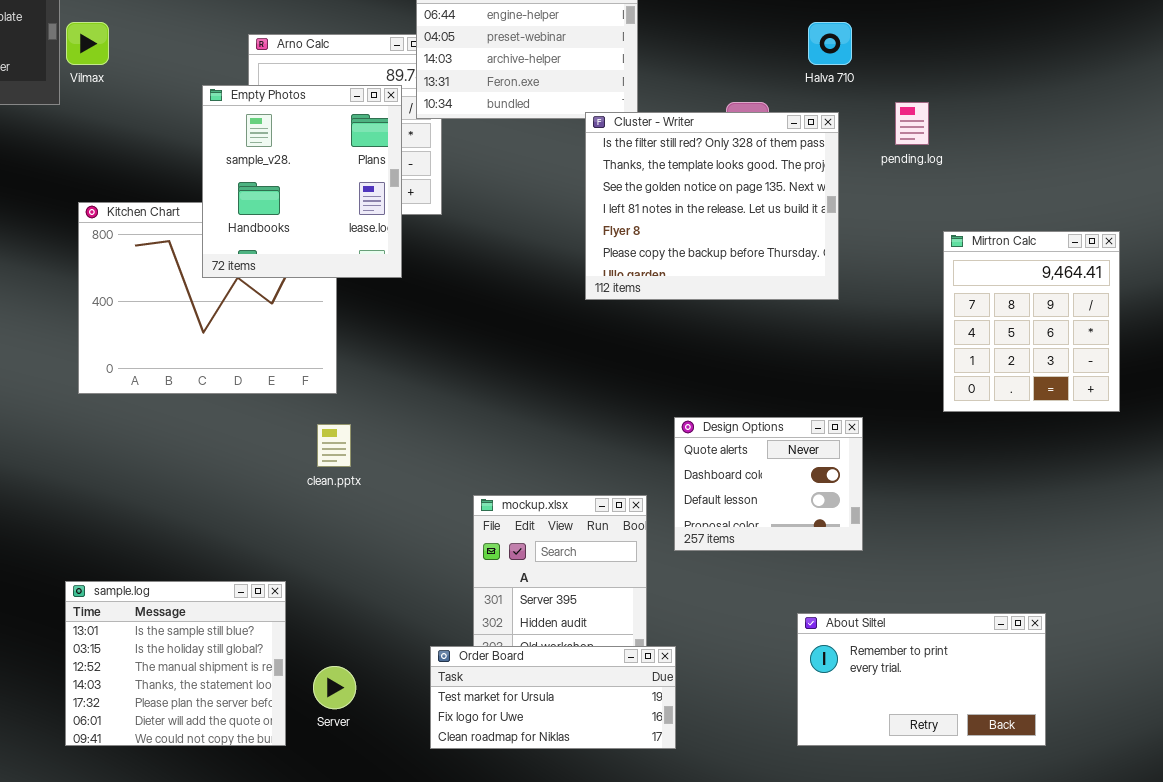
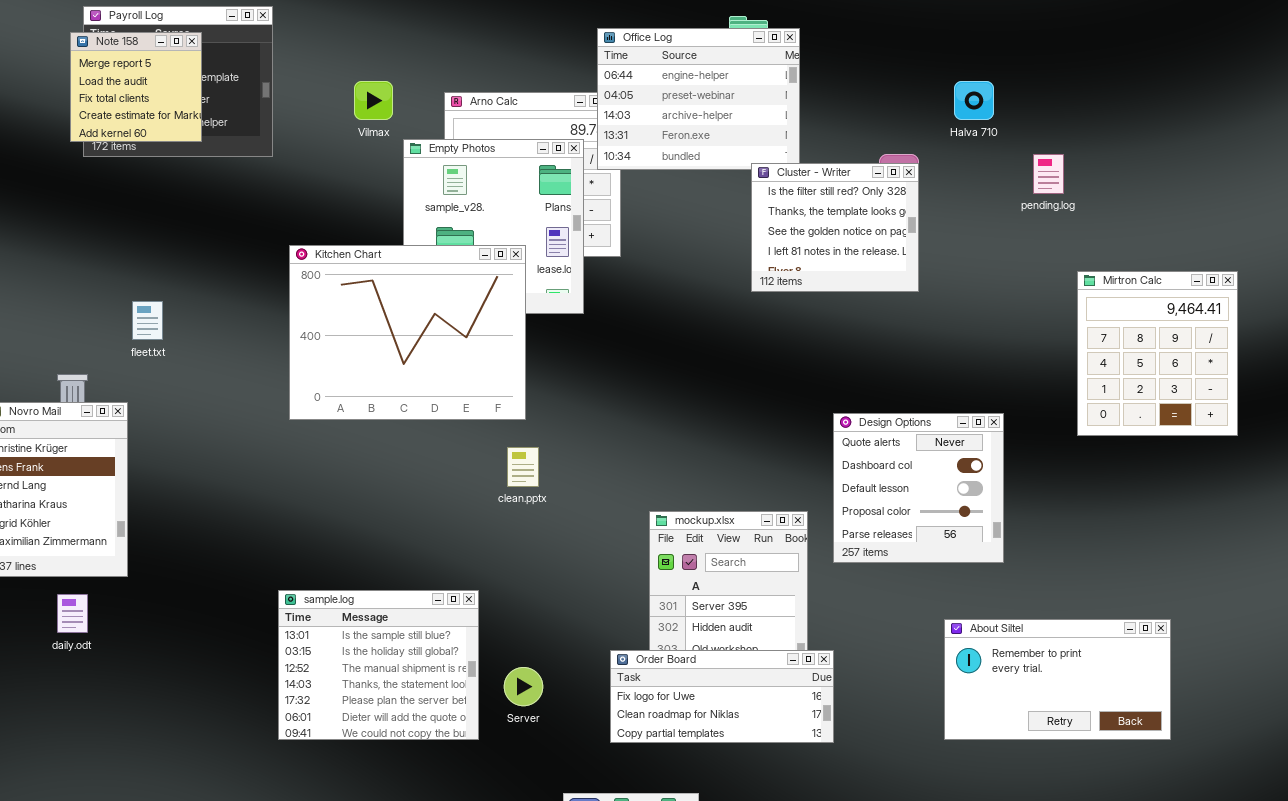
Vilmax: [66,22,109,65] -> [354,81,393,120], moved
Cluster - Writer: [585,112,839,300] -> [751,163,919,292], resized
Kitchen Chart: [78,202,337,394] -> [289,245,526,420], raised
Design Options: [674,417,863,551] -> [833,413,1004,563], resized
Order Board: [430,646,676,749] -> [610,650,834,743], scrolled down 1 row

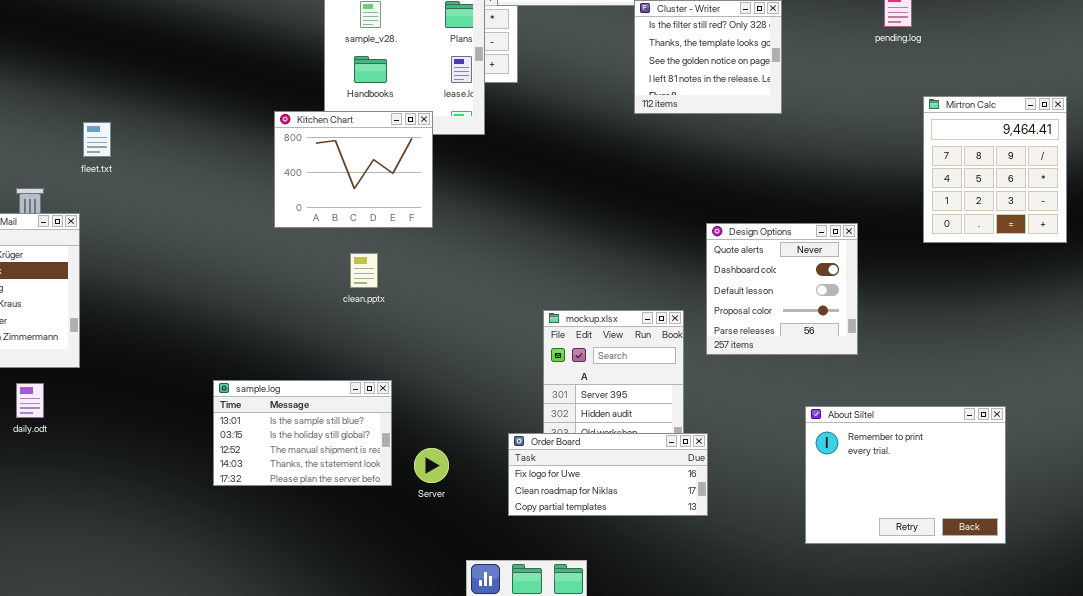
Kitchen Chart: [289,245,526,420] -> [274,111,433,228], resized
clean.pptx: [507,447,539,487] -> [350,253,378,288], moved
sample.log: [278,590,479,740] -> [213,380,392,486], resized
About Siltel: [944,619,1171,740] -> [805,406,1006,544], resized

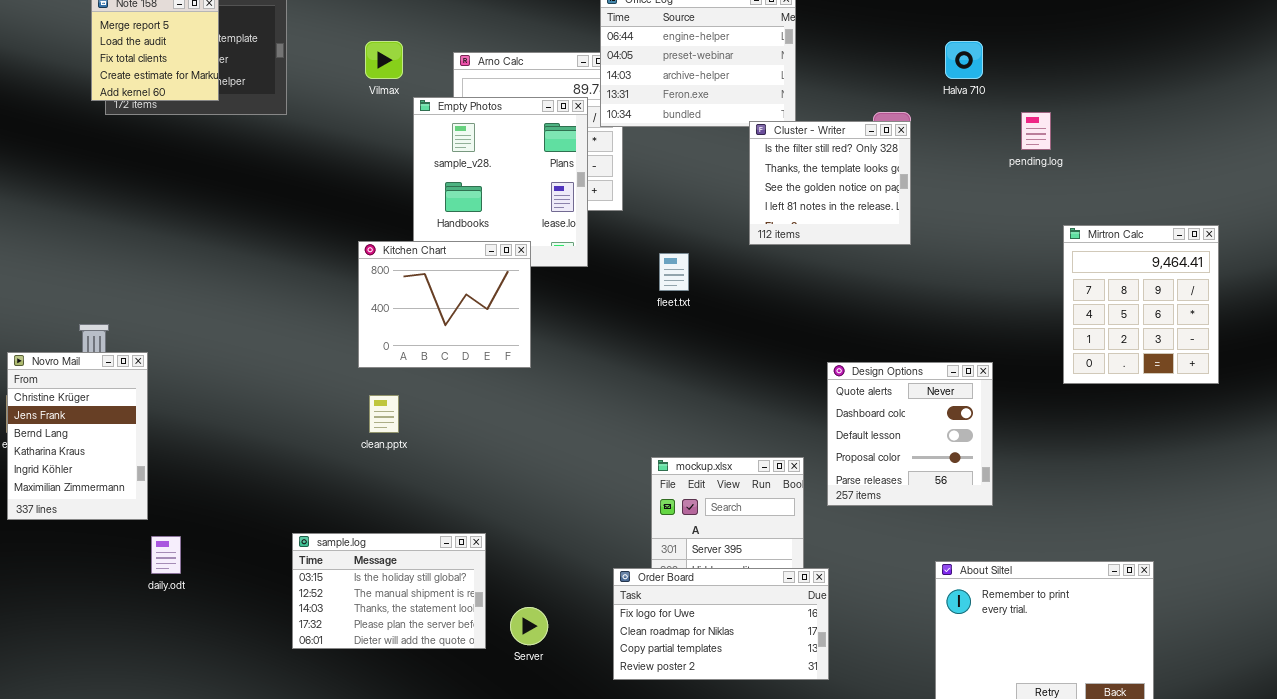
fleet.txt: [83,122,111,157] -> [659,253,689,291], moved
clean.pptx: [350,253,378,288] -> [369,395,399,433], moved
sample.log: [213,380,392,486] -> [292,533,486,649], scrolled down 1 row
daily.odt: [16,383,44,418] -> [151,536,181,574], moved
Order Board: [508,433,708,516] -> [613,568,829,680], resized

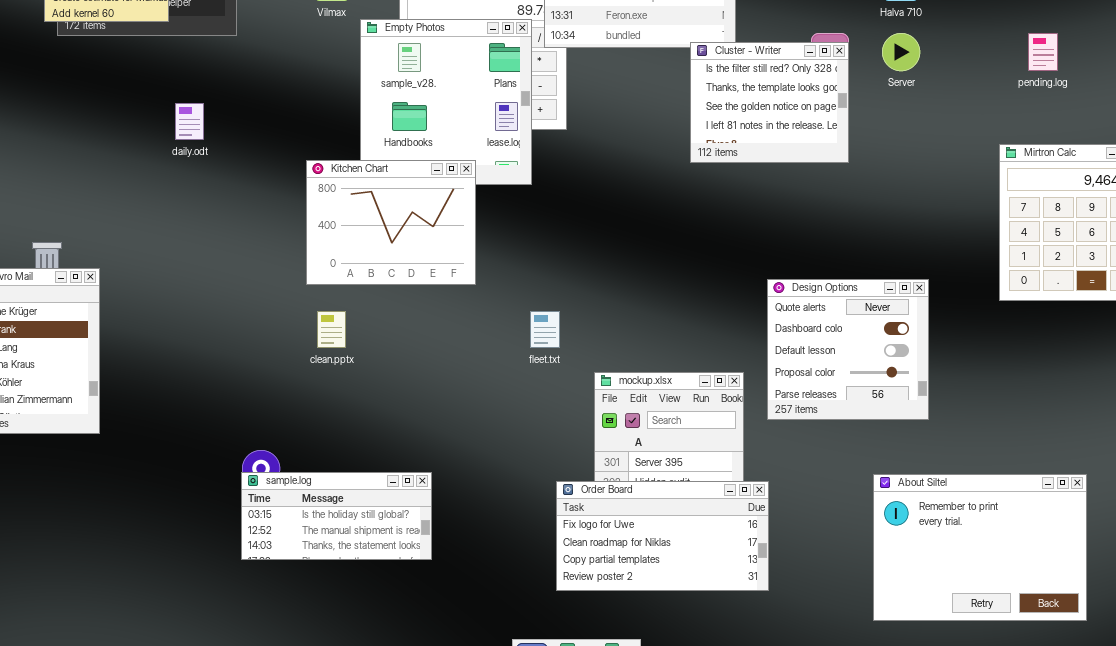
pending.log: [1021,112,1051,150] -> [1028,33,1058,71], moved
fleet.txt: [659,253,689,291] -> [530,311,560,348], moved
sample.log: [292,533,486,649] -> [241,472,432,560], resized
daily.odt: [151,536,181,574] -> [175,103,204,140], moved
Server: [510,607,548,645] -> [882,33,920,71], moved

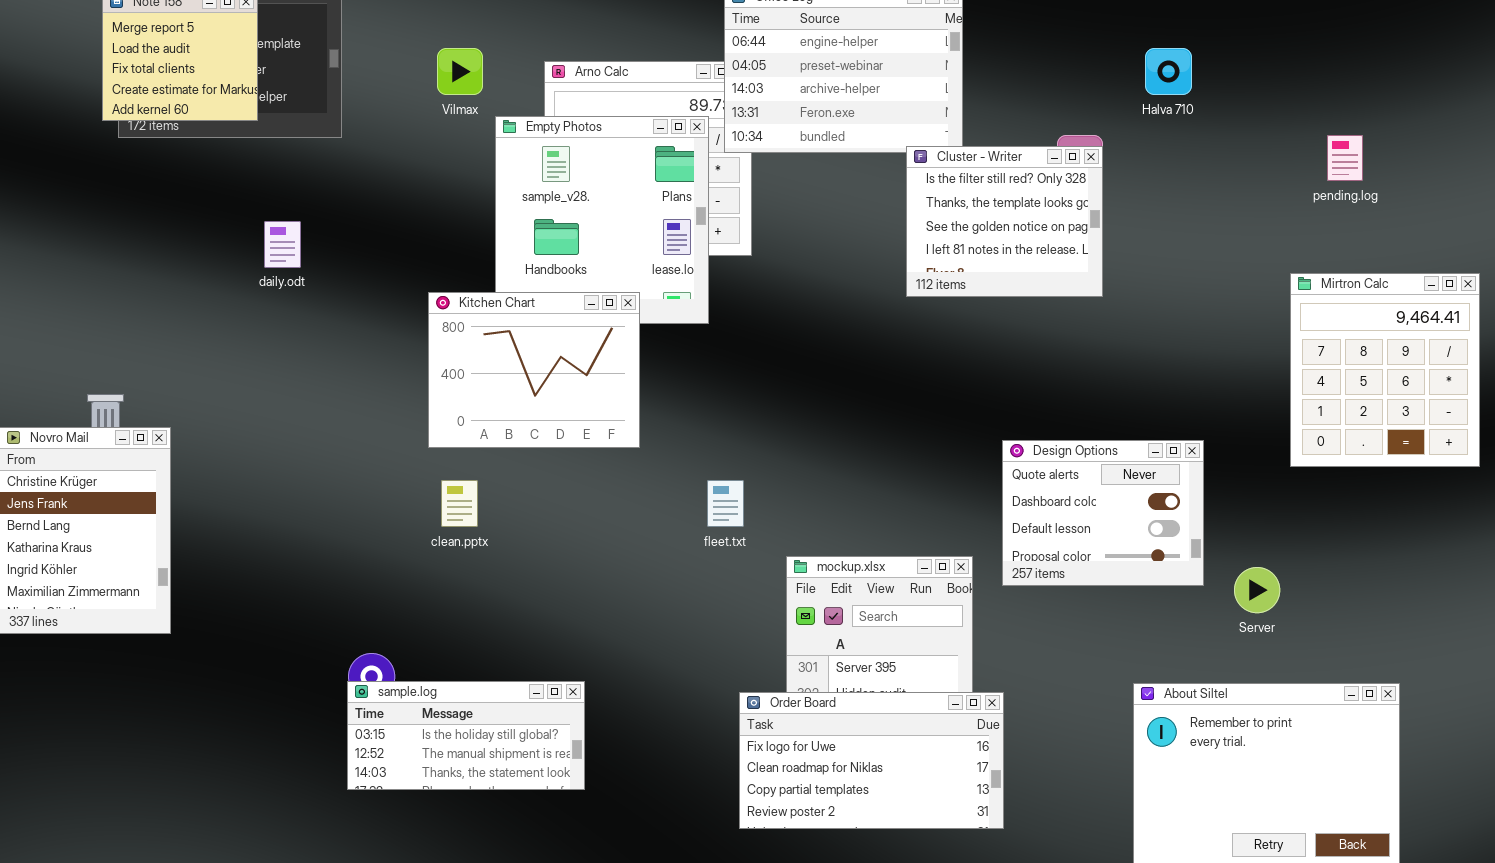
Server: [882,33,920,71] -> [1234,567,1280,613], moved
Design Options: [767,279,929,420] -> [1002,440,1204,586], resized

